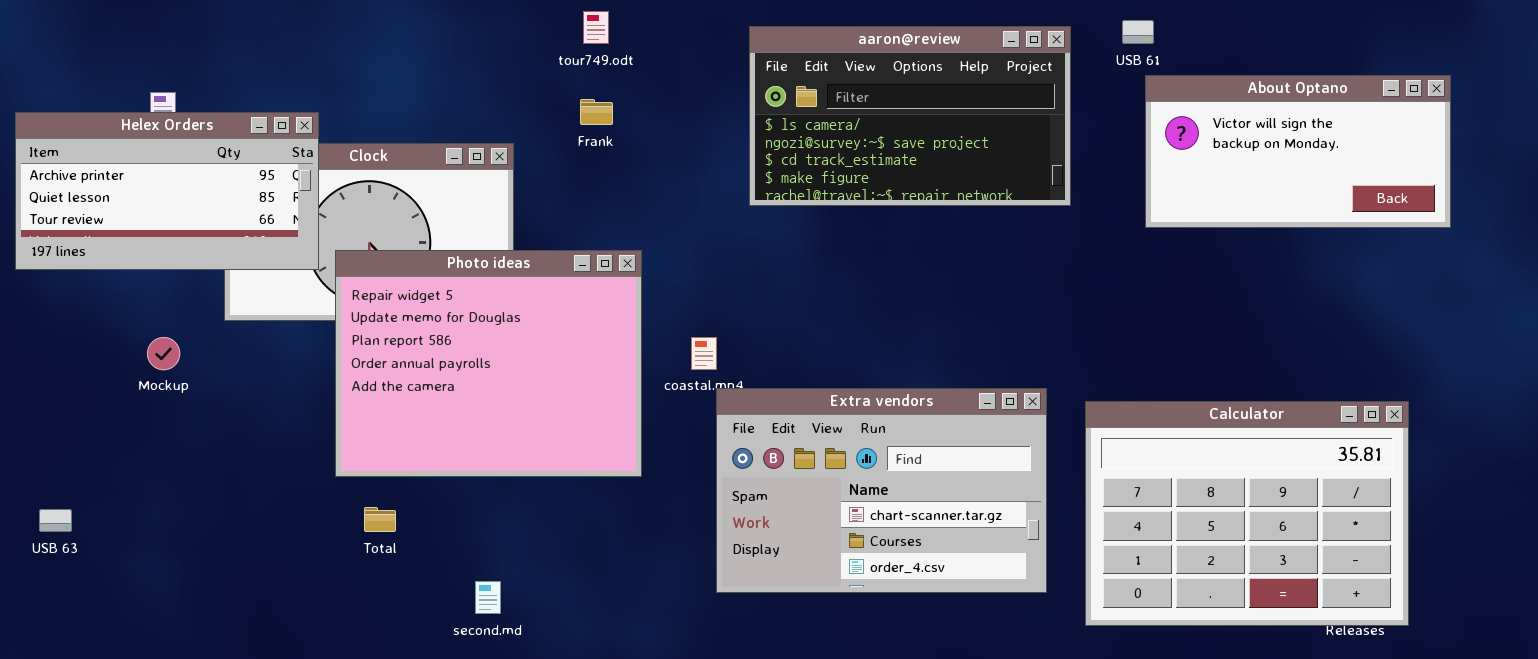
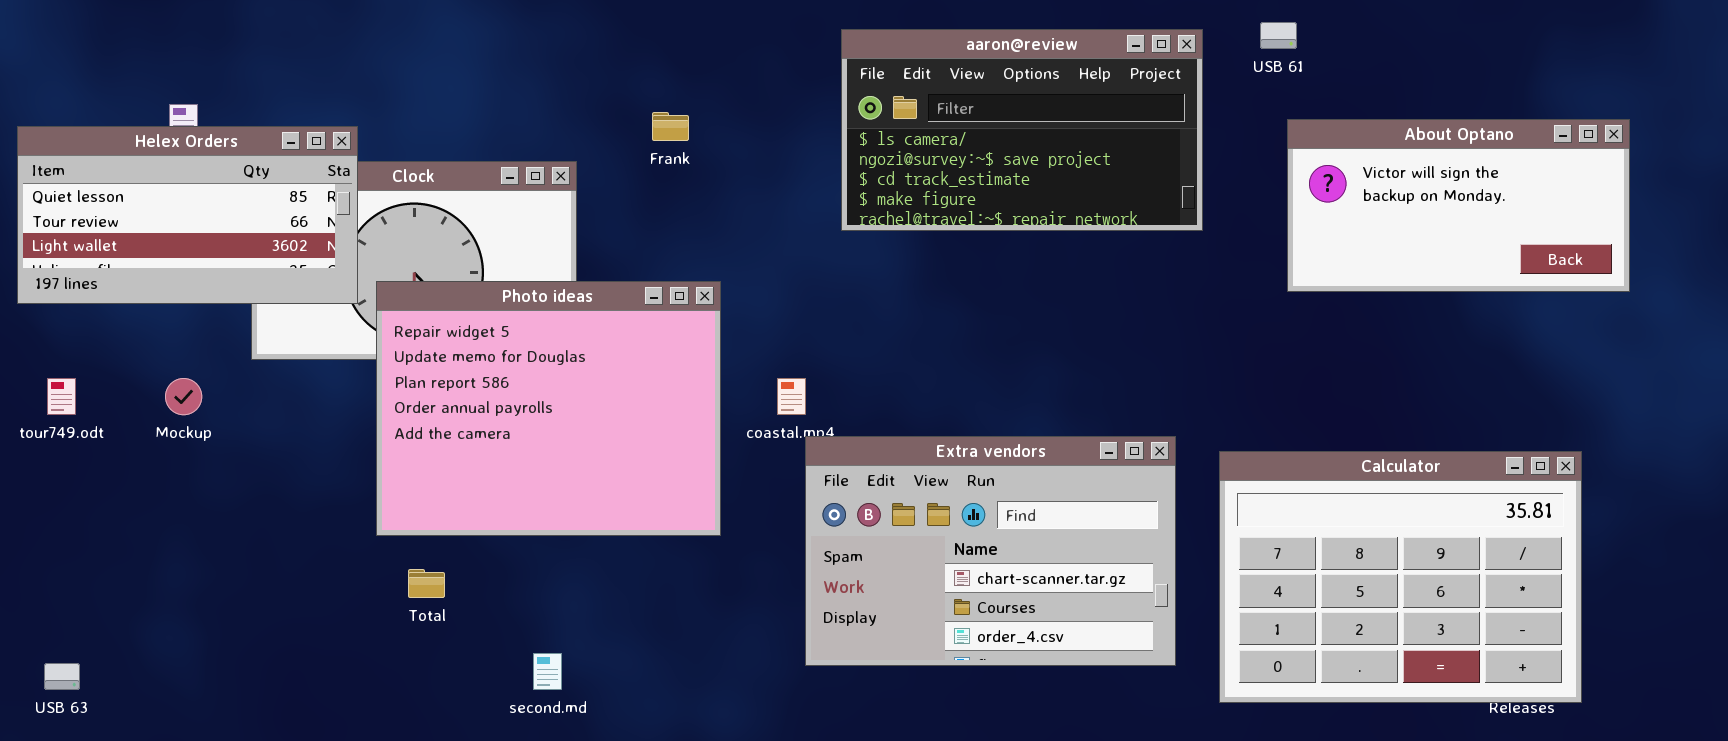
tour749.odt: [583,11,609,44] -> [47,378,76,415], moved
About Optano: [1145,75,1451,228] -> [1287,119,1630,292], moved
Helex Orders: [15,112,319,270] -> [17,126,358,304], scrolled down 1 row
USB 63: [39,509,72,532] -> [44,663,80,690], moved

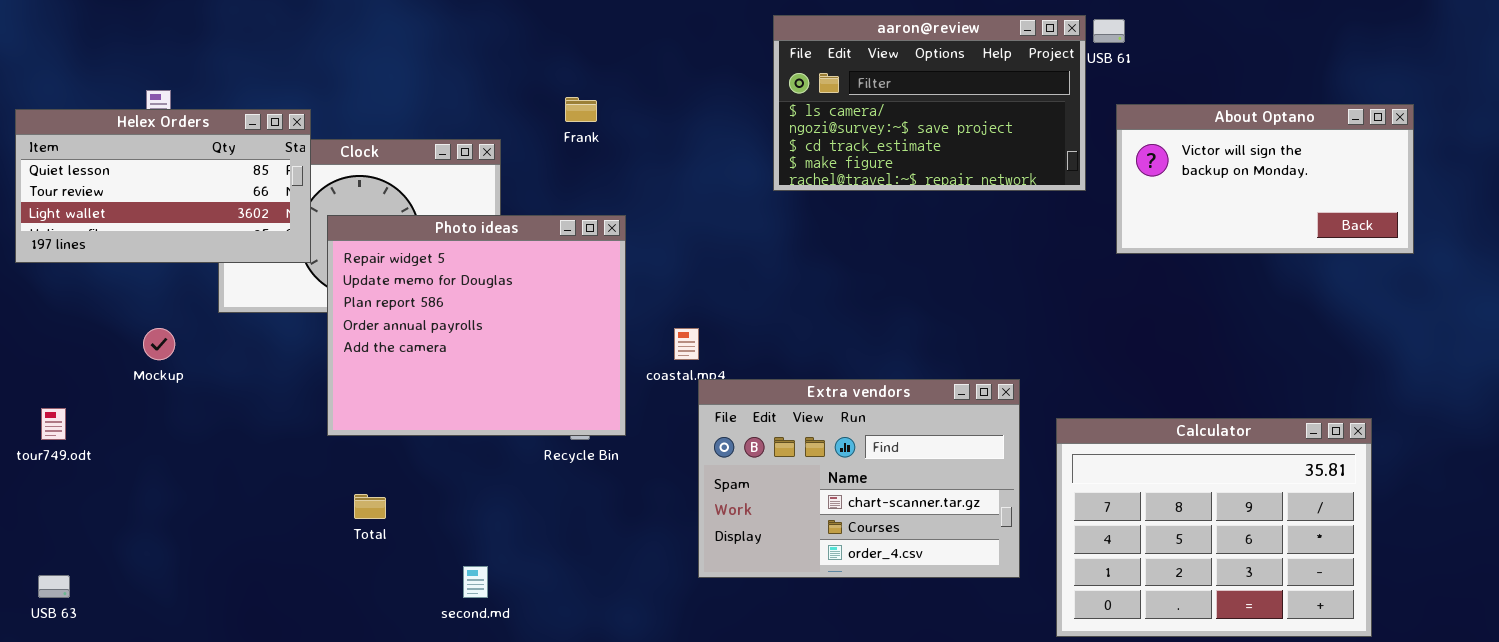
aaron@review: [841,29,1203,231] -> [773,15,1086,191], moved
Photo ideas: [376,281,721,536] -> [327,215,626,436], moved
tour749.odt: [47,378,76,415] -> [41,408,66,440], moved
Calculator: [1219,451,1582,703] -> [1056,418,1372,637], moved

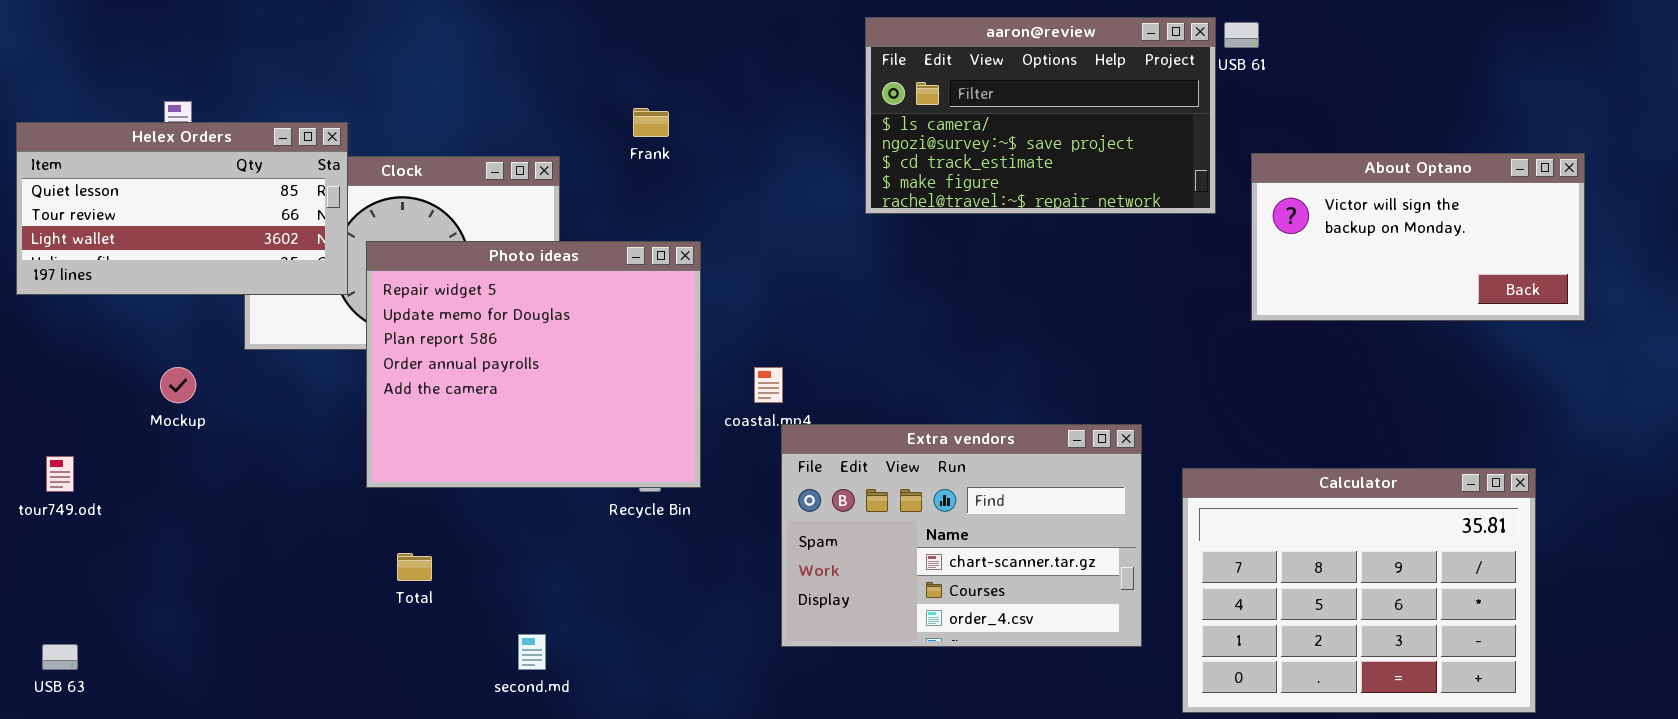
About Optano: [1116,104,1414,254] -> [1251,153,1585,321], moved

